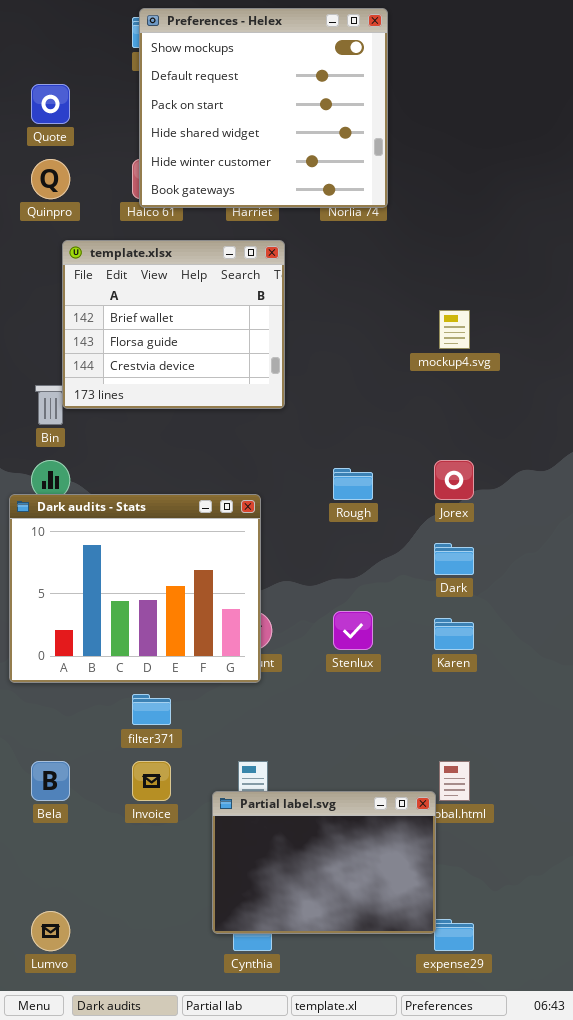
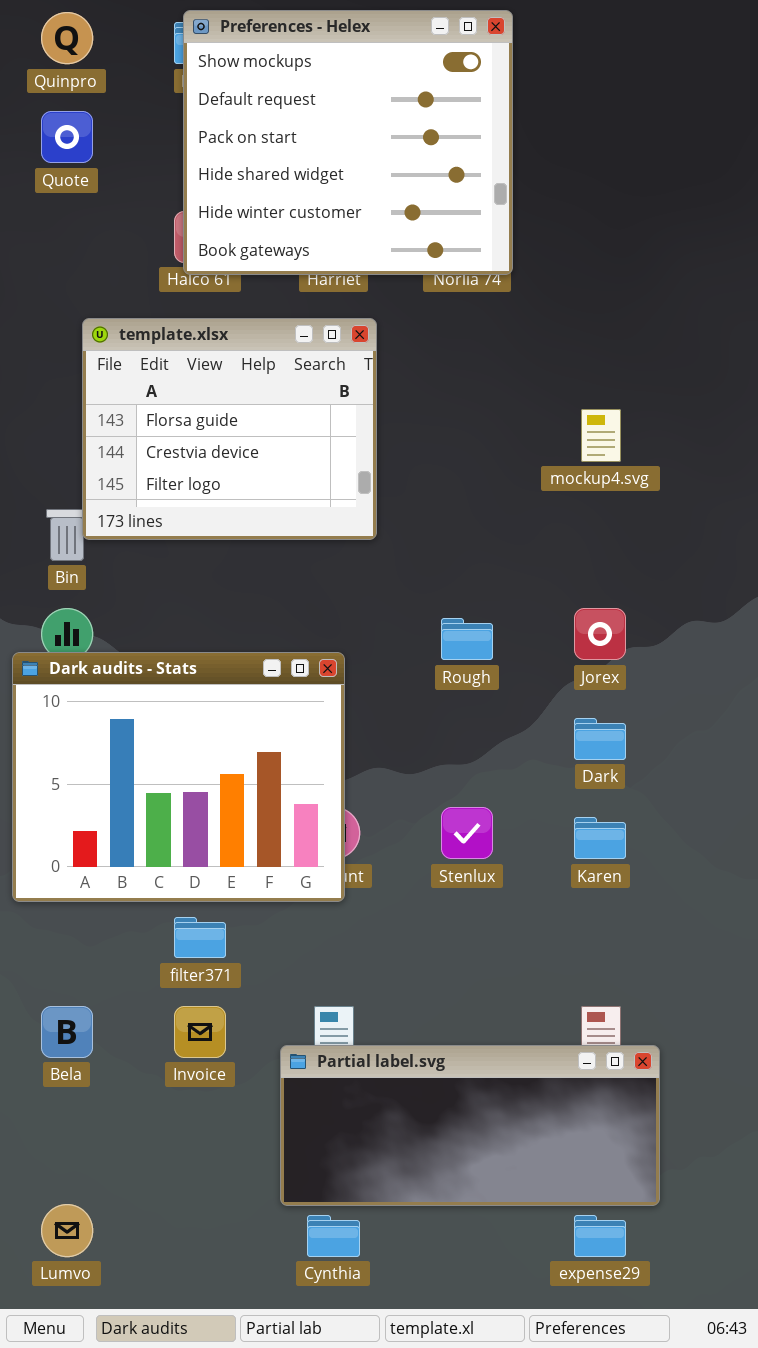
Quinpro: [31,159,70,199] -> [41,12,93,64], moved
template.xlsx: [62,240,285,409] -> [82,318,377,540], scrolled down 1 row
Partial label.svg: [212,791,436,934] -> [280,1045,660,1206], resized

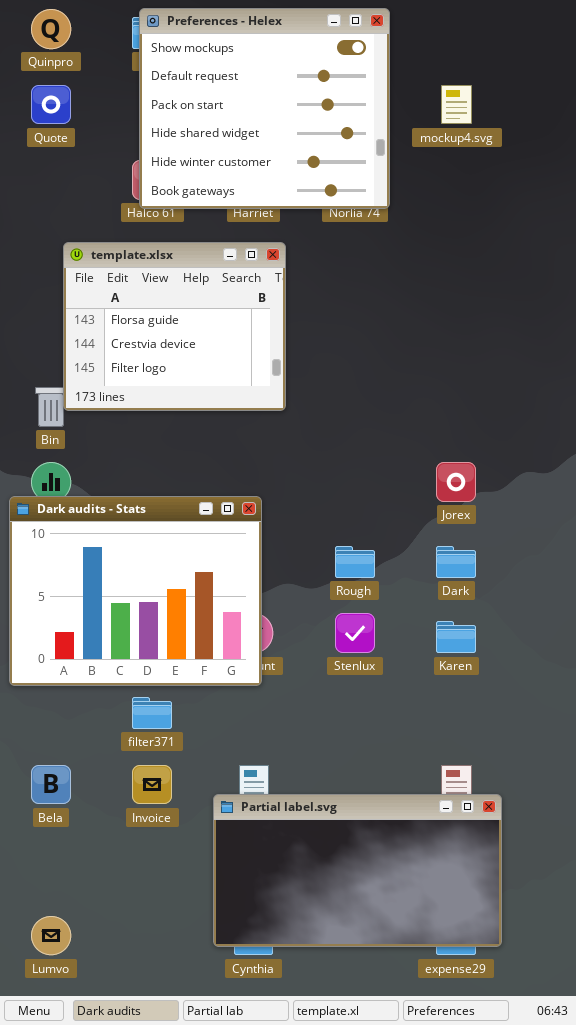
mockup4.svg: [581,409,621,462] -> [441,85,472,124], moved
Rough: [441,618,493,660] -> [335,546,375,578], moved
Partial label.svg: [280,1045,660,1206] -> [213,794,502,947], resized

